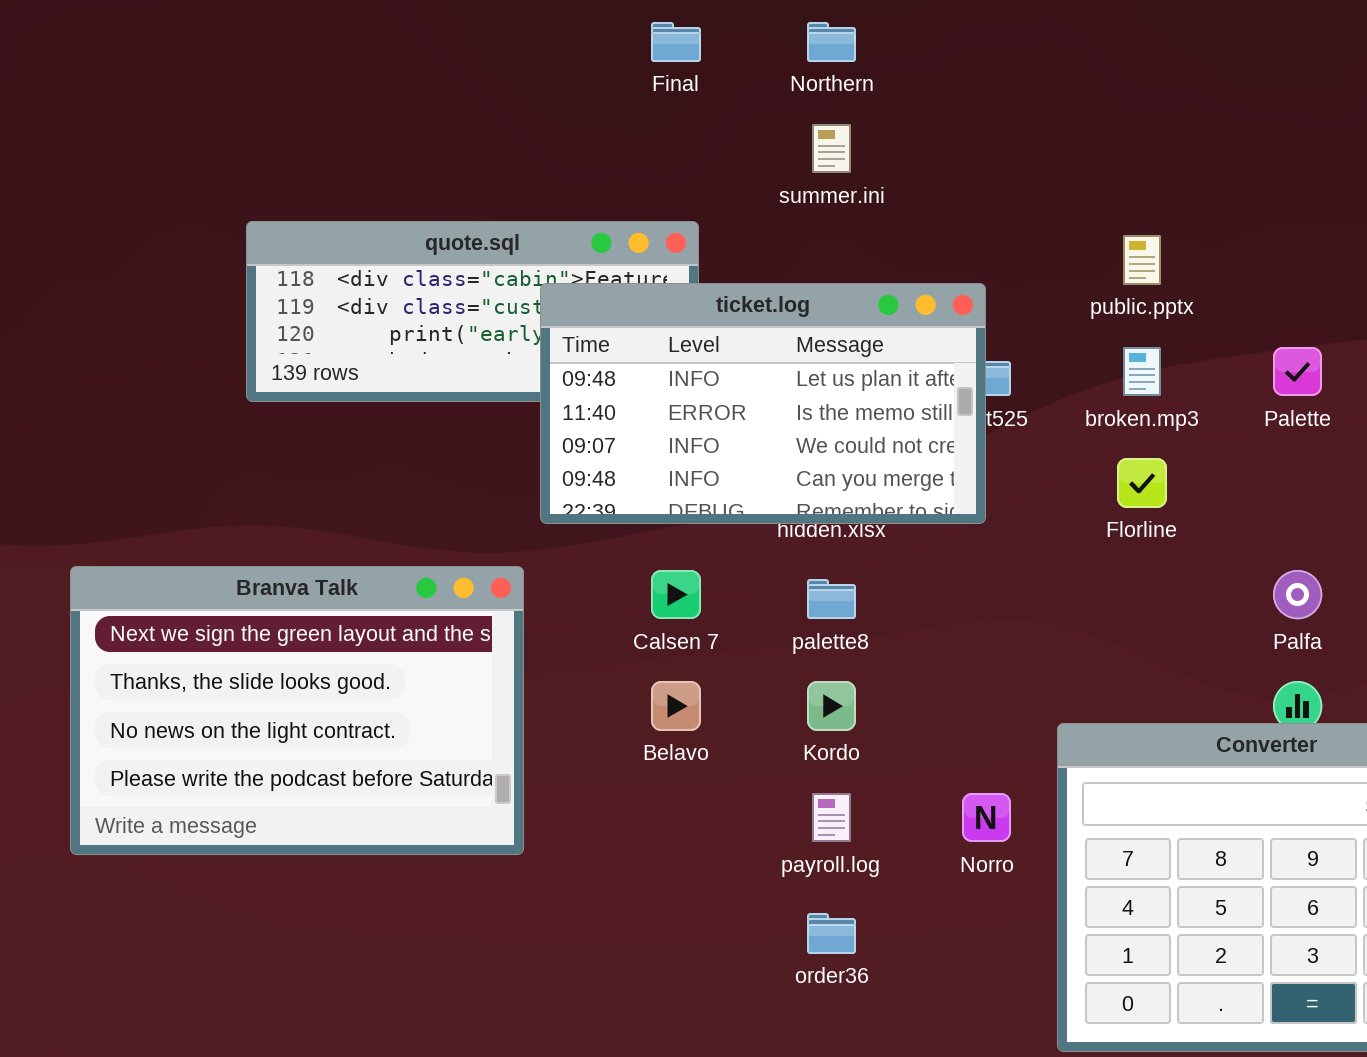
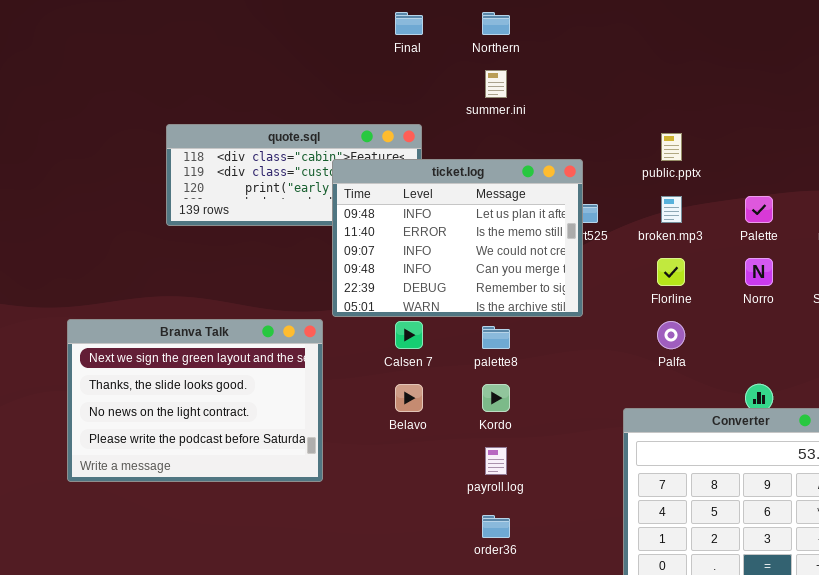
ticket.log: [540,283,986,524] -> [332,159,583,317], resized
Palfa: [1273,570,1322,619] -> [657,321,685,349], moved
Norro: [962,793,1011,842] -> [745,258,773,286], moved

